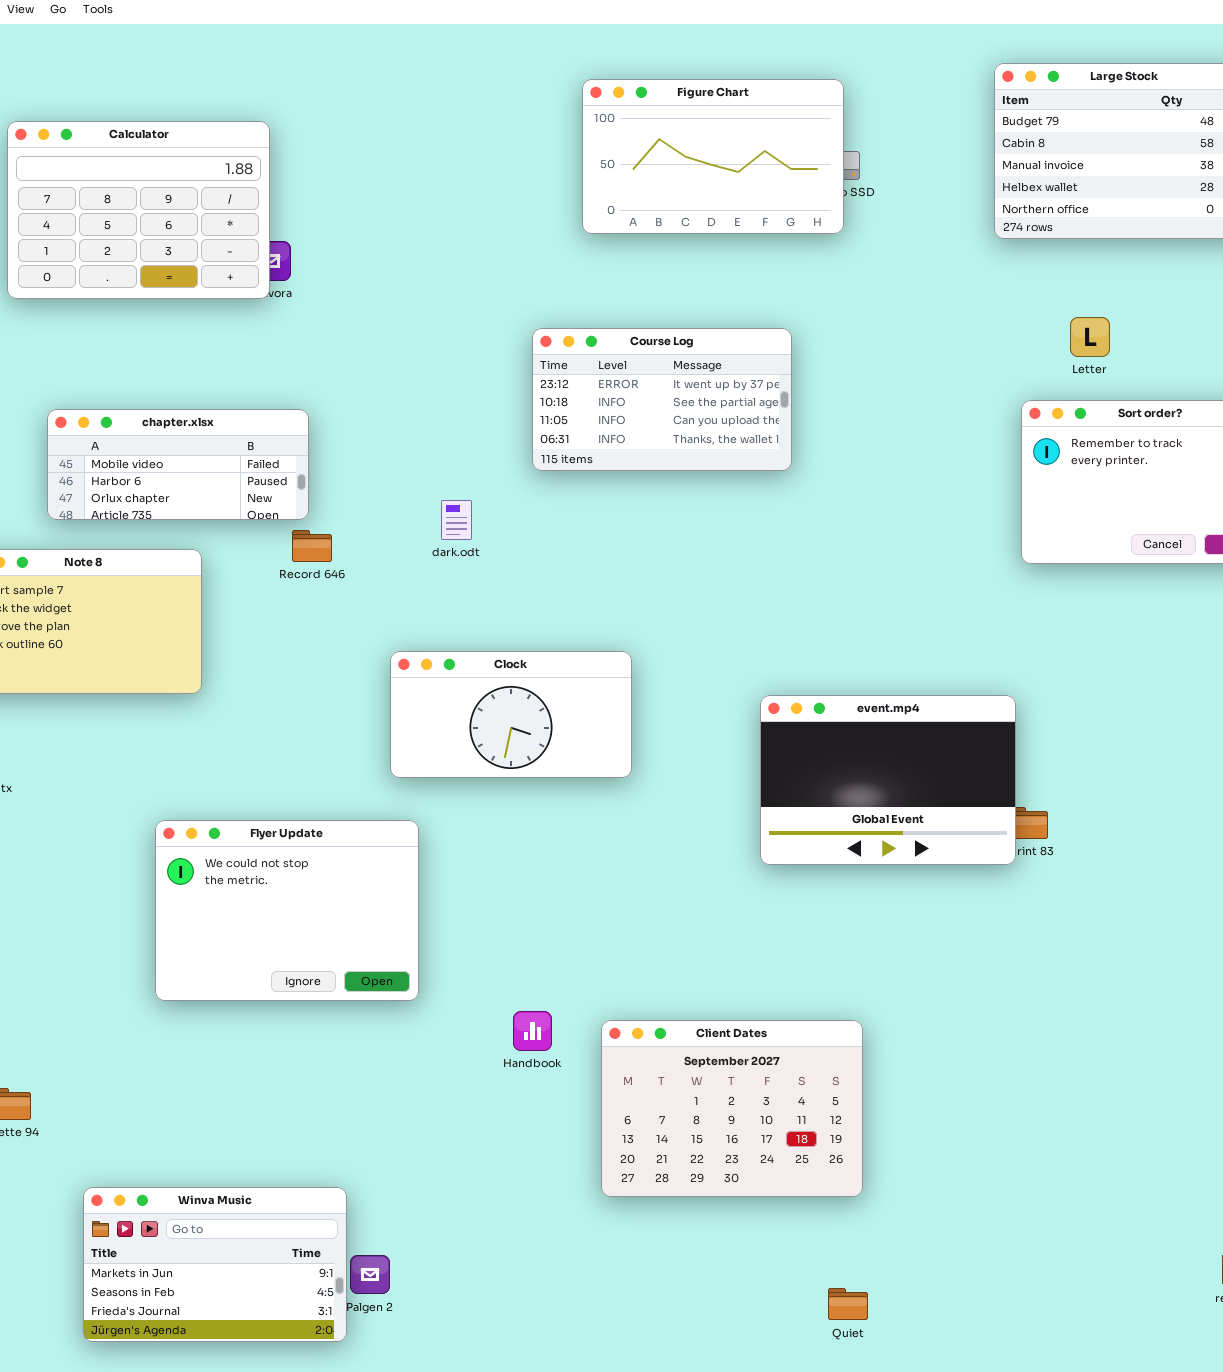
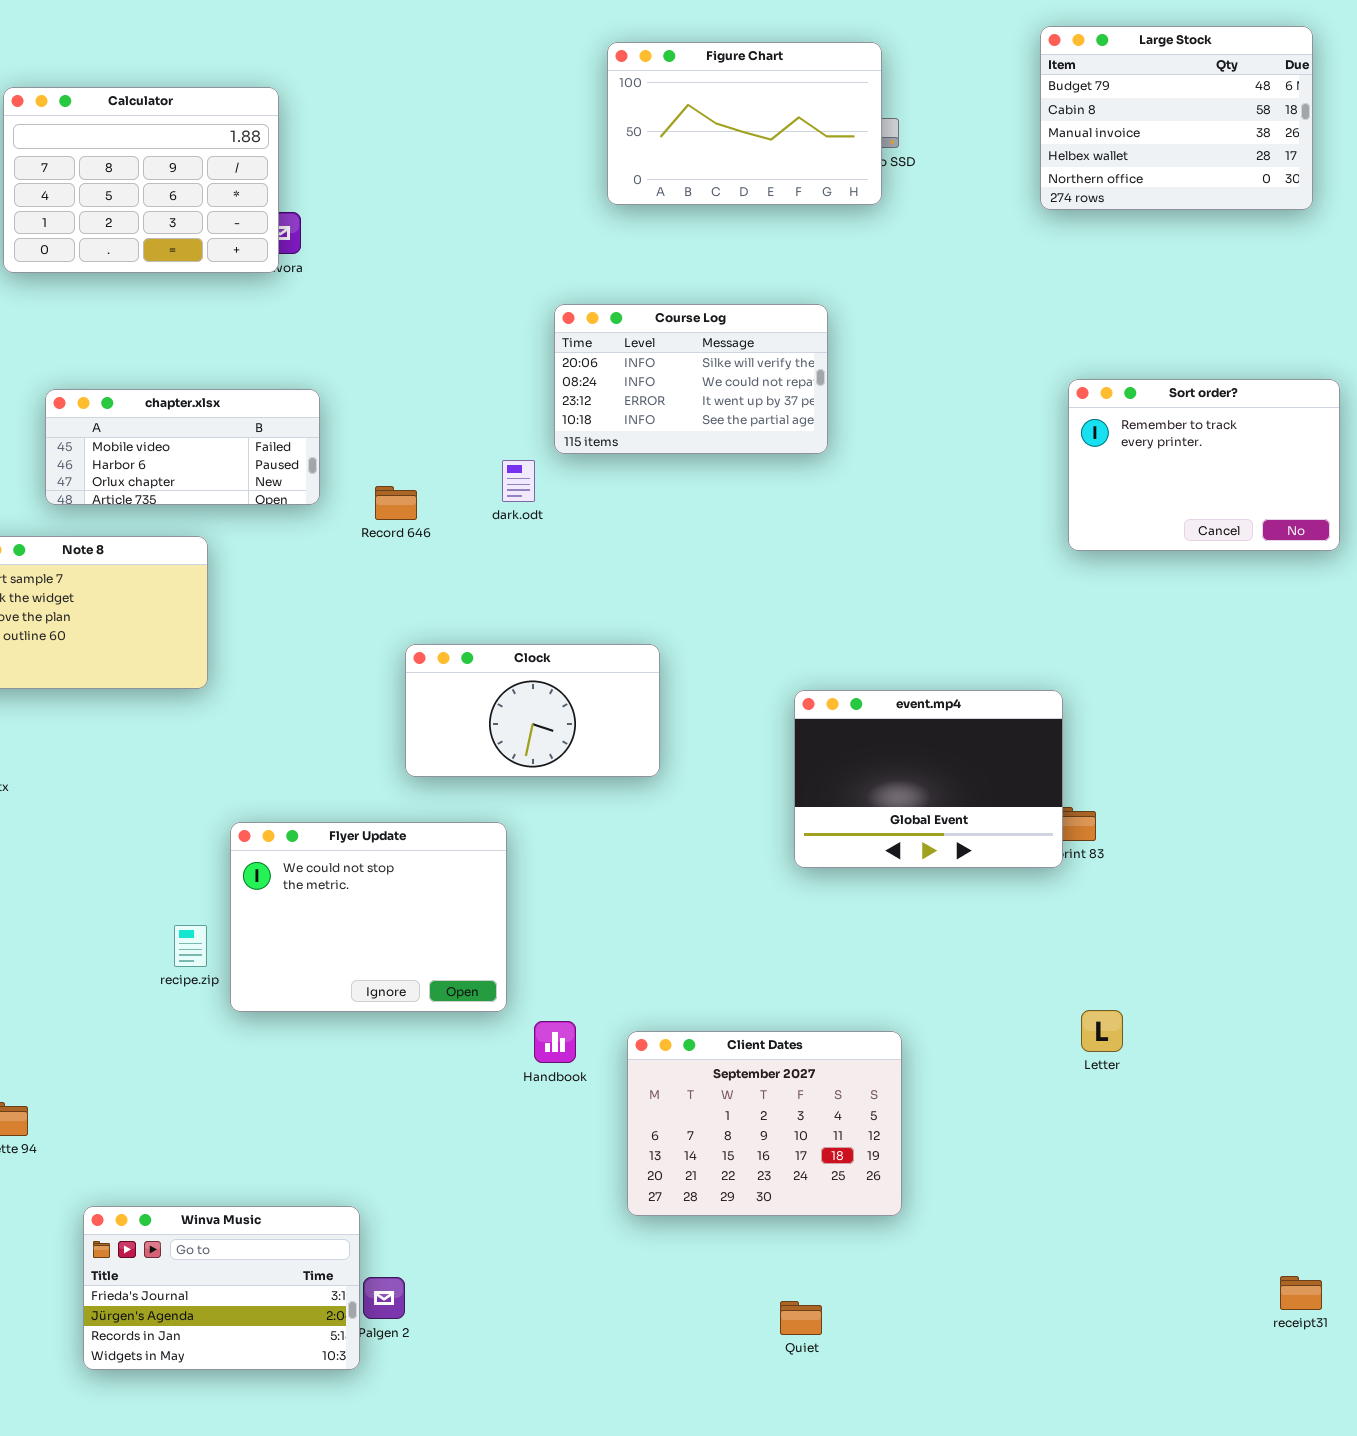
Letter: [1070,317,1110,357] -> [1081,1010,1123,1052], moved
Course Log: [532,328,792,471] -> [554,304,828,454], scrolled up 2 rows
dark.odt: [441,500,472,540] -> [502,460,535,502], moved
Record 646: [292,530,332,562] -> [375,486,417,520], moved
Flyer Update: [155,820,419,1001] -> [230,822,507,1012], moved
Winva Music: [83,1187,347,1342] -> [83,1206,360,1370], scrolled down 2 rows
Quiet: [828,1288,868,1320] -> [780,1301,822,1335], moved

